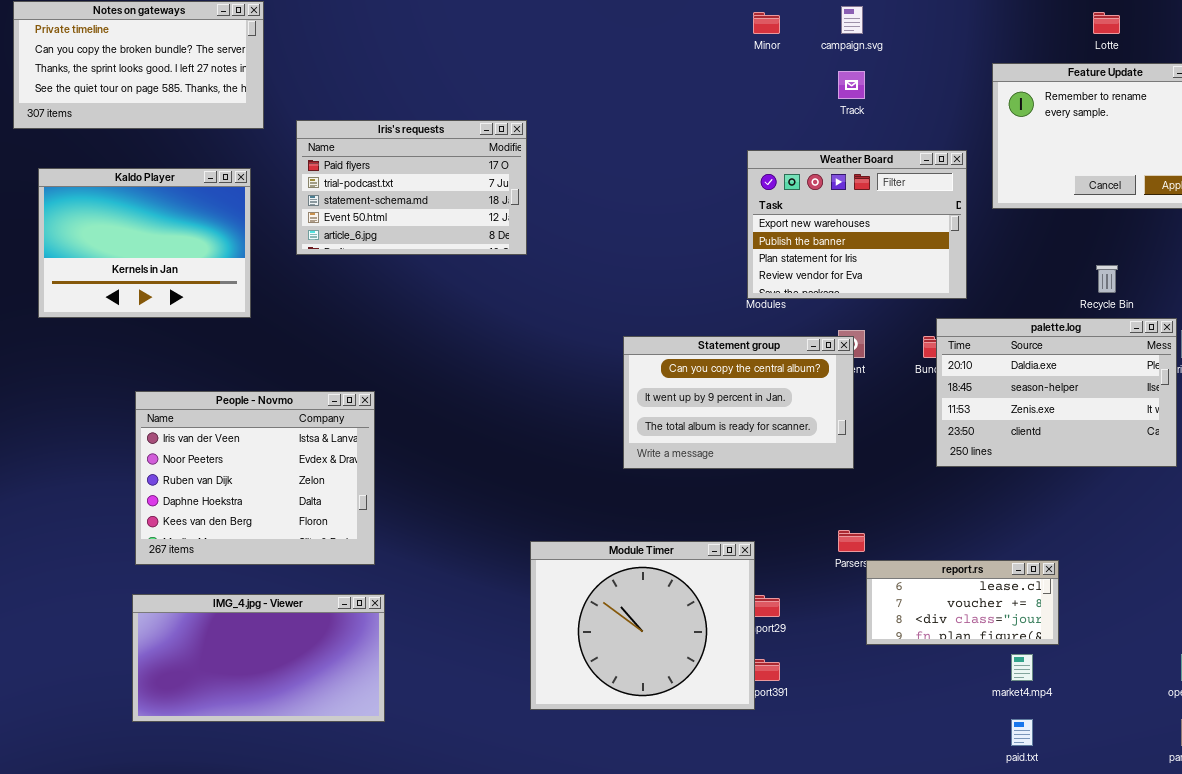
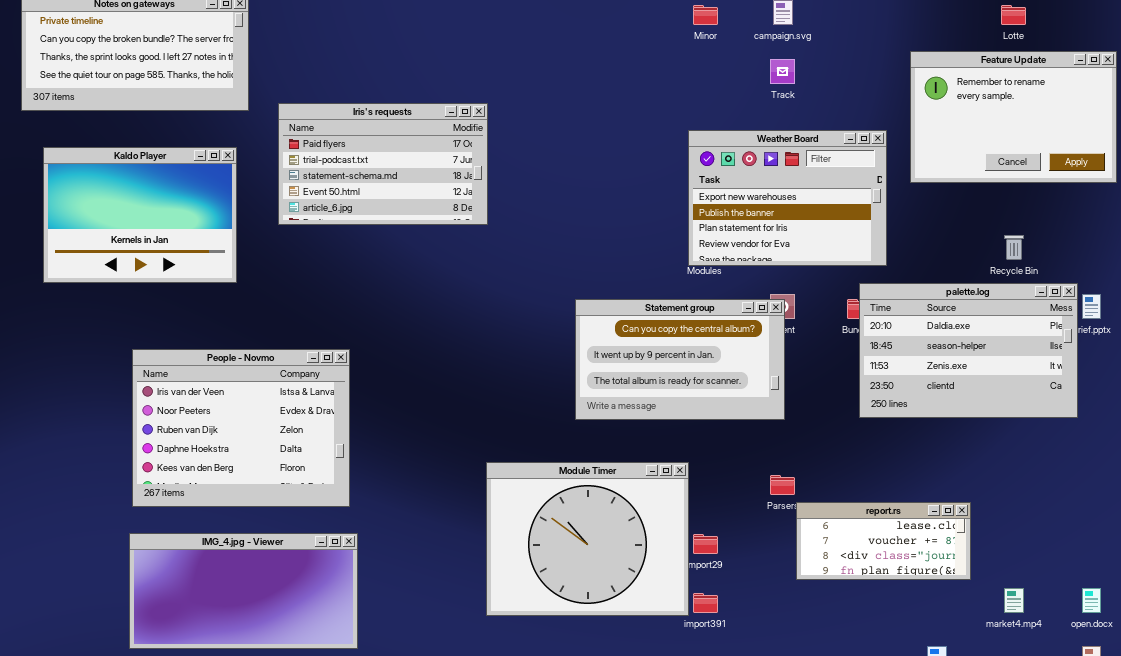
Module Timer: [530,541,755,710] -> [486,462,689,616], moved
market4.mp4: [1011,654,1033,681] -> [1004,588,1024,613], moved

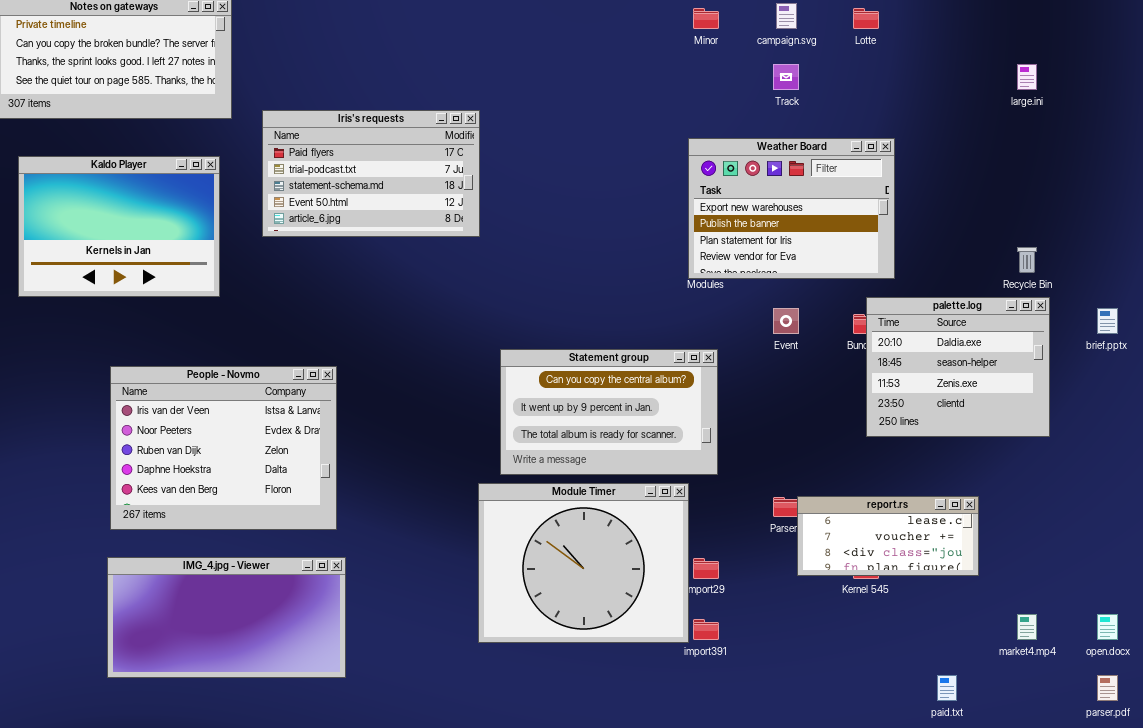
Lotte: [1001,5,1026,25] -> [853,8,879,29], moved
Feature Update: [910,51,1117,183] -> none, closed
palette.log: [859,283,1078,418] -> [866,297,1050,437], resized
Statement group: [575,299,785,420] -> [500,349,718,475], moved
report.rs: [796,502,971,580] -> [797,496,979,576], moved

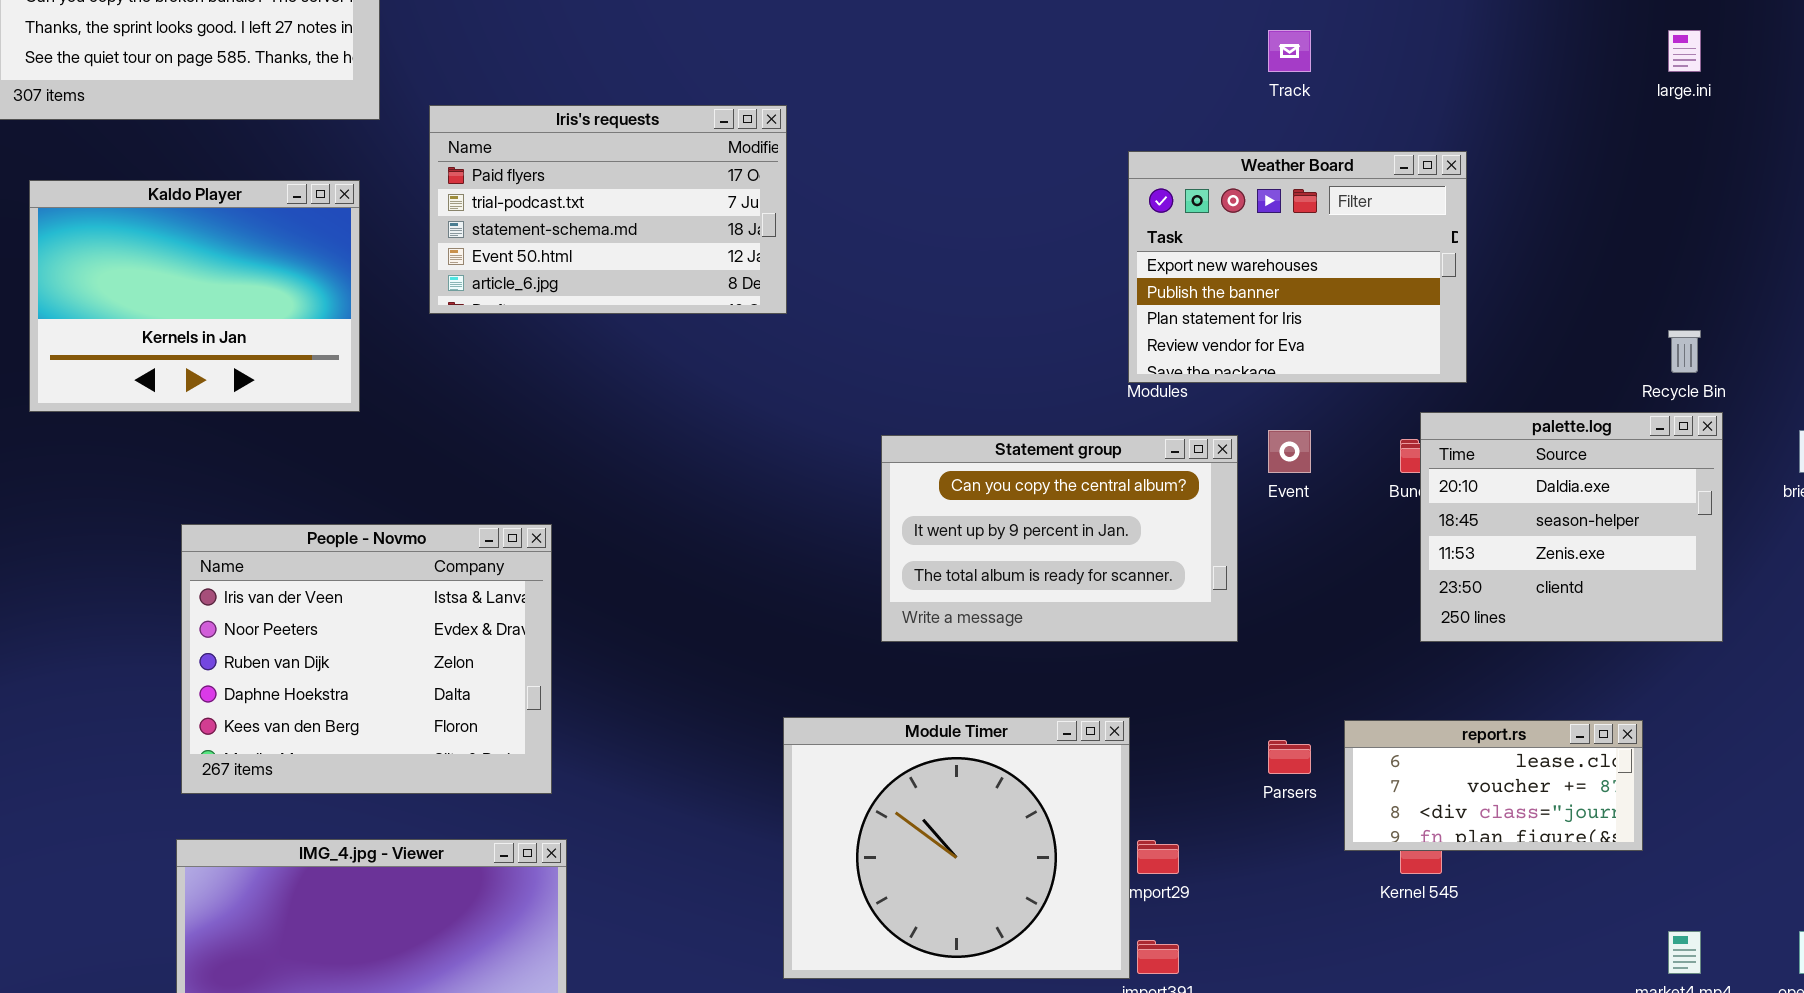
Statement group: [500,349,718,475] -> [881,435,1238,642], moved
report.rs: [797,496,979,576] -> [1344,720,1643,851], moved

